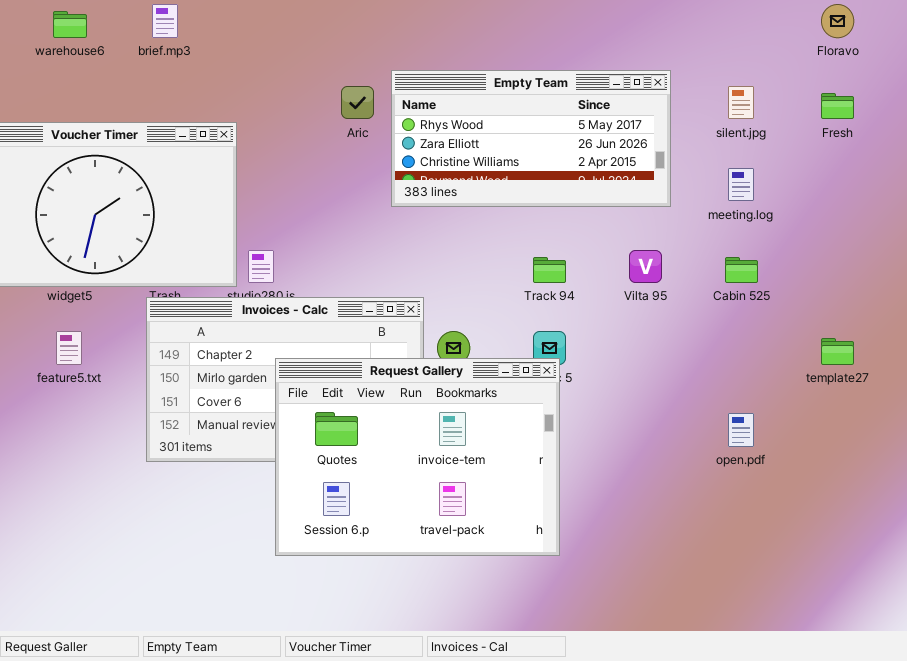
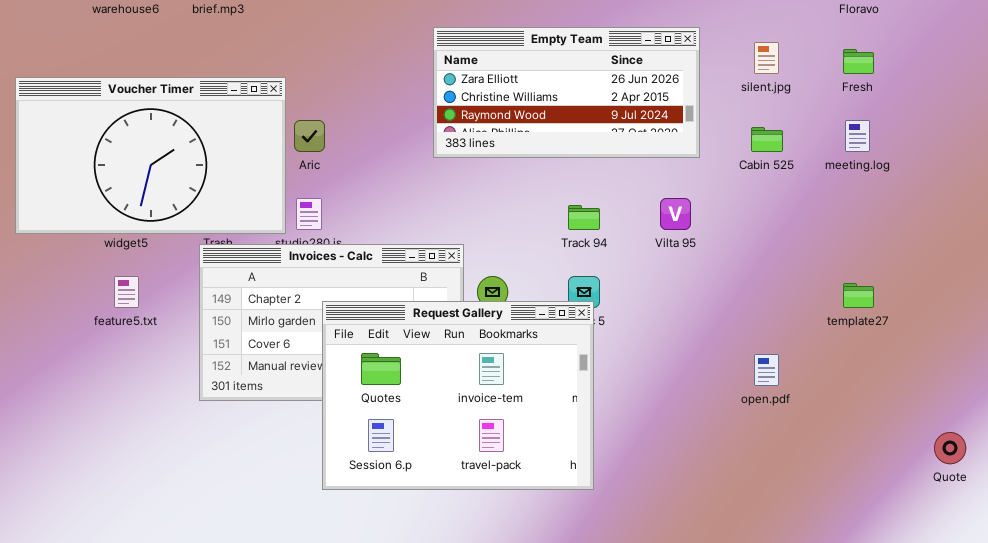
Empty Team: [391,70,671,207] -> [433,27,700,158], scrolled down 1 row
Aric: [341,86,374,119] -> [294,120,325,152], moved
meeting.log: [728,168,754,201] -> [845,120,870,152], moved
Cabin 525: [725,257,758,283] -> [751,127,783,152], moved

